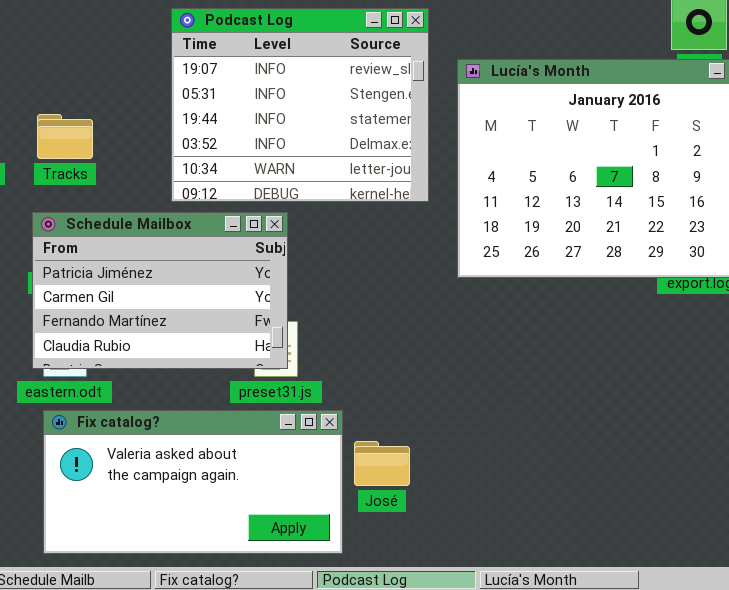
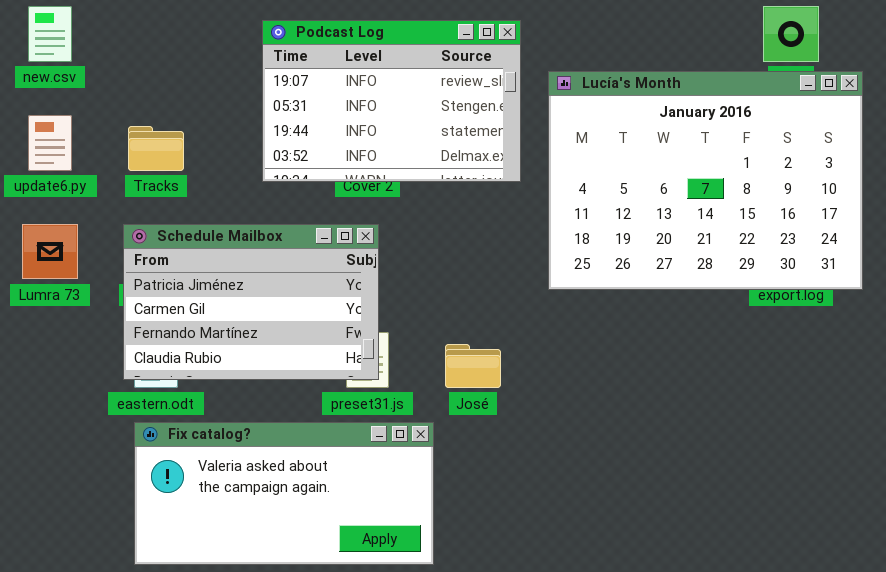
Podcast Log: [171,8,429,202] -> [262,20,521,182], resized
José: [354,441,410,486] -> [445,344,501,388], moved

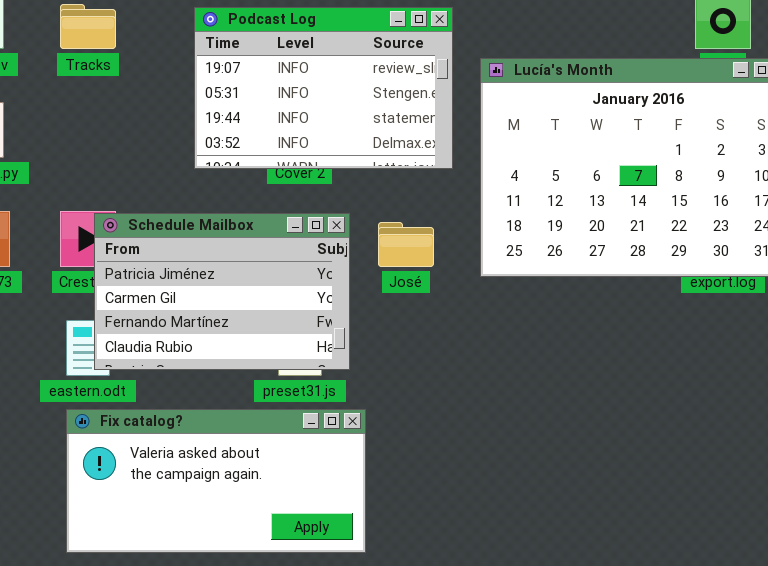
Tracks: [128,126,184,171] -> [60,4,116,49], moved
Schedule Mailbox: [123,224,379,380] -> [94,213,350,370], moved
José: [445,344,501,388] -> [378,222,434,267], moved

